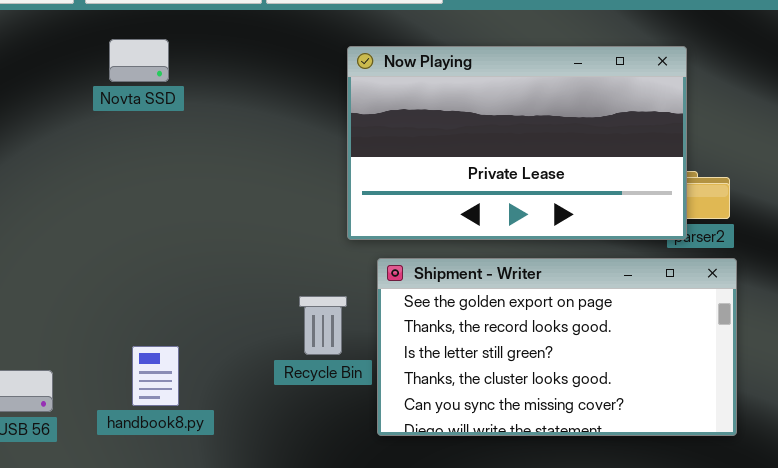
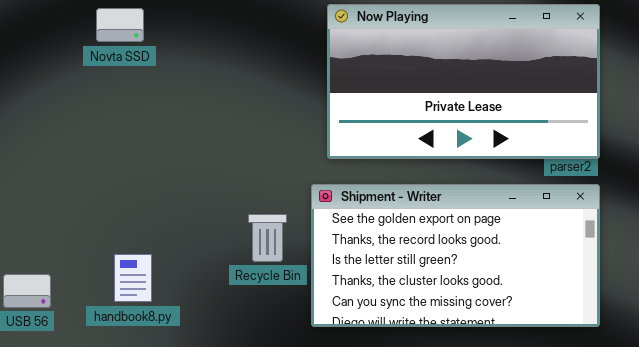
Now Playing: [347,46,687,240] -> [327,4,600,159], moved

